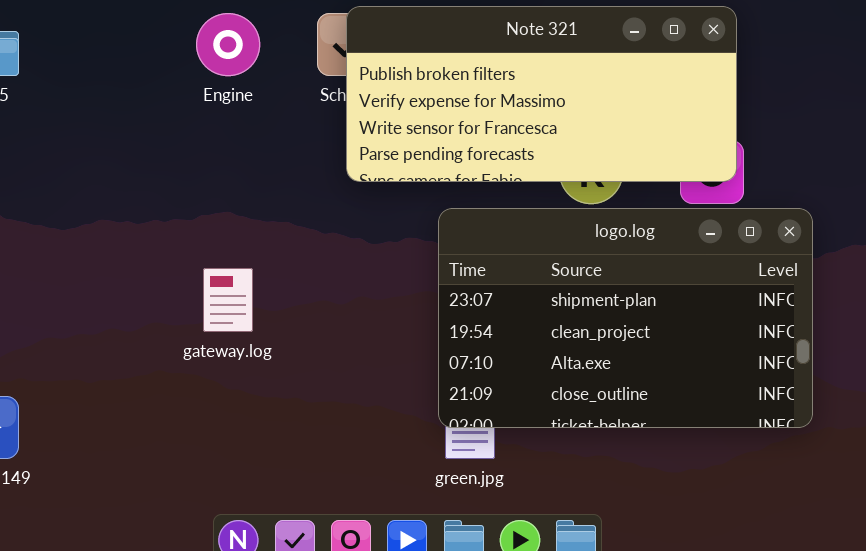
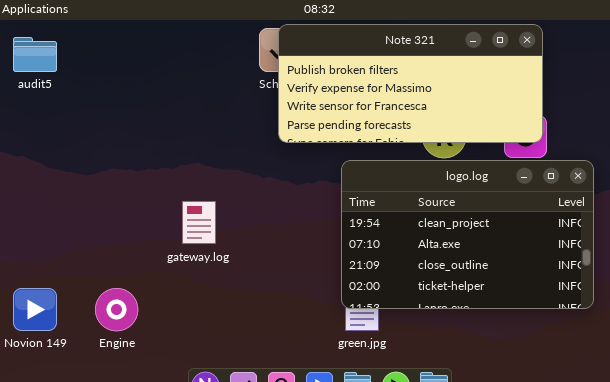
Engine: [196,13,260,76] -> [95,288,138,331], moved
logo.log: [438,208,813,428] -> [341,160,594,309], scrolled down 1 row

